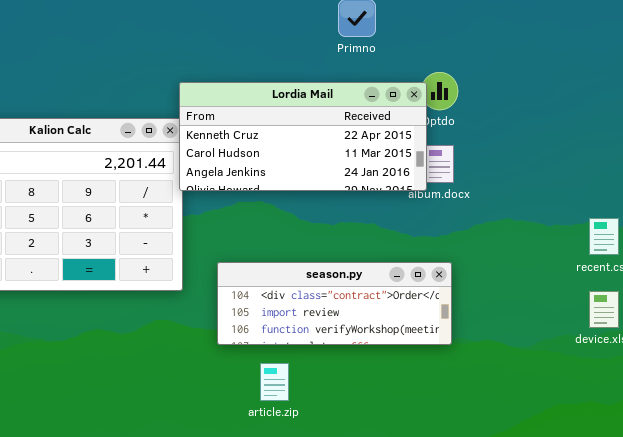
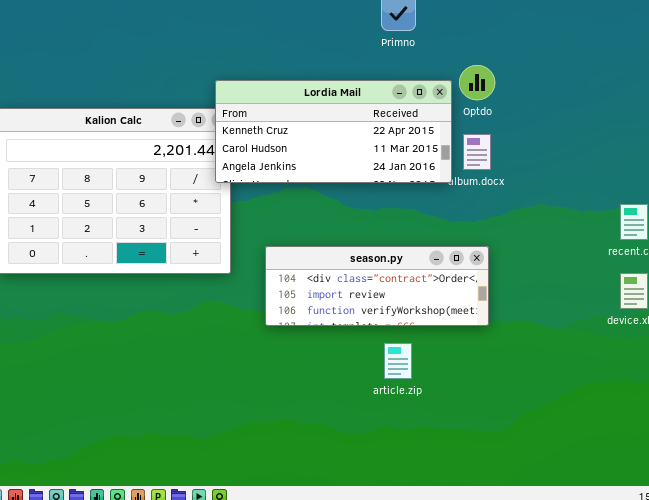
Lordia Mail: [179,82,427,191] -> [215,80,452,183], moved
article.zip: [260,363,289,401] -> [384,343,412,379], moved

